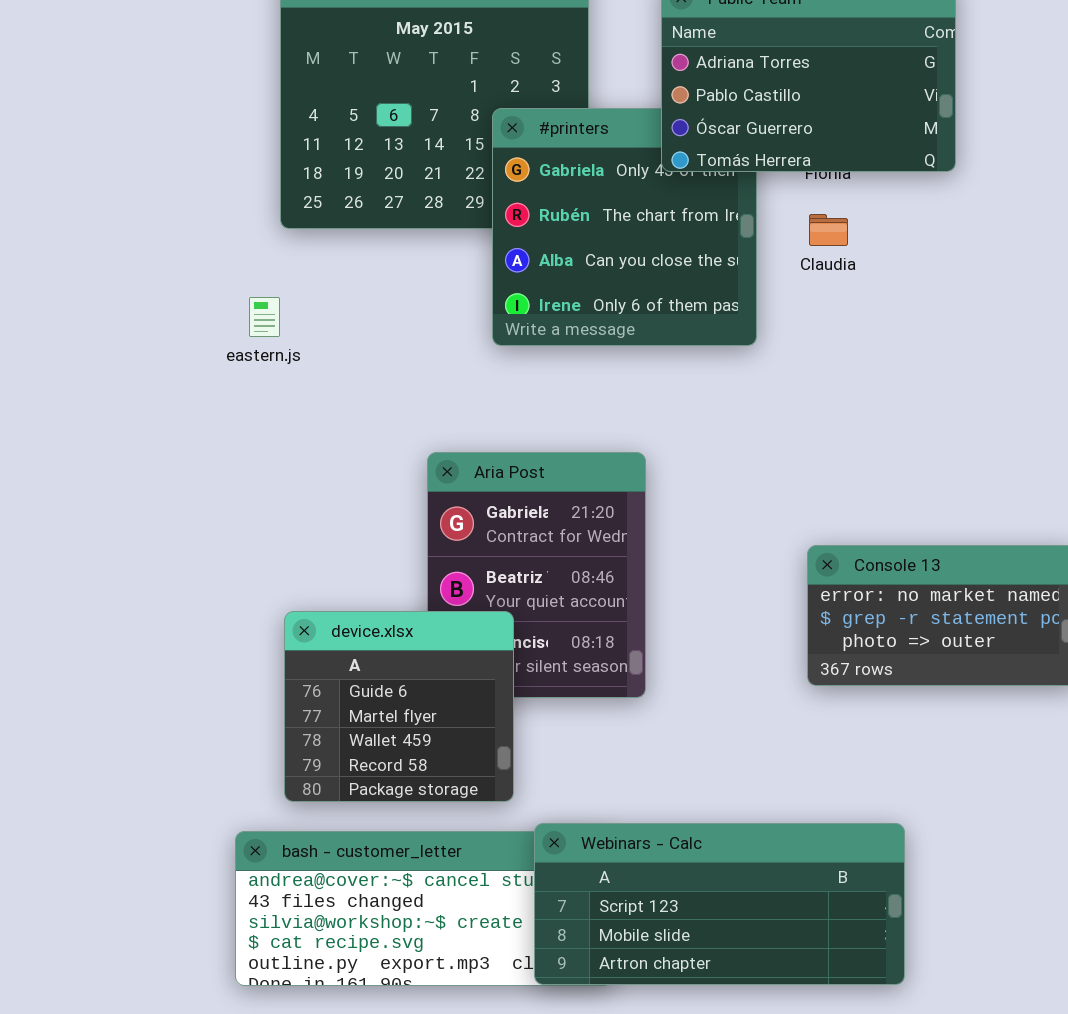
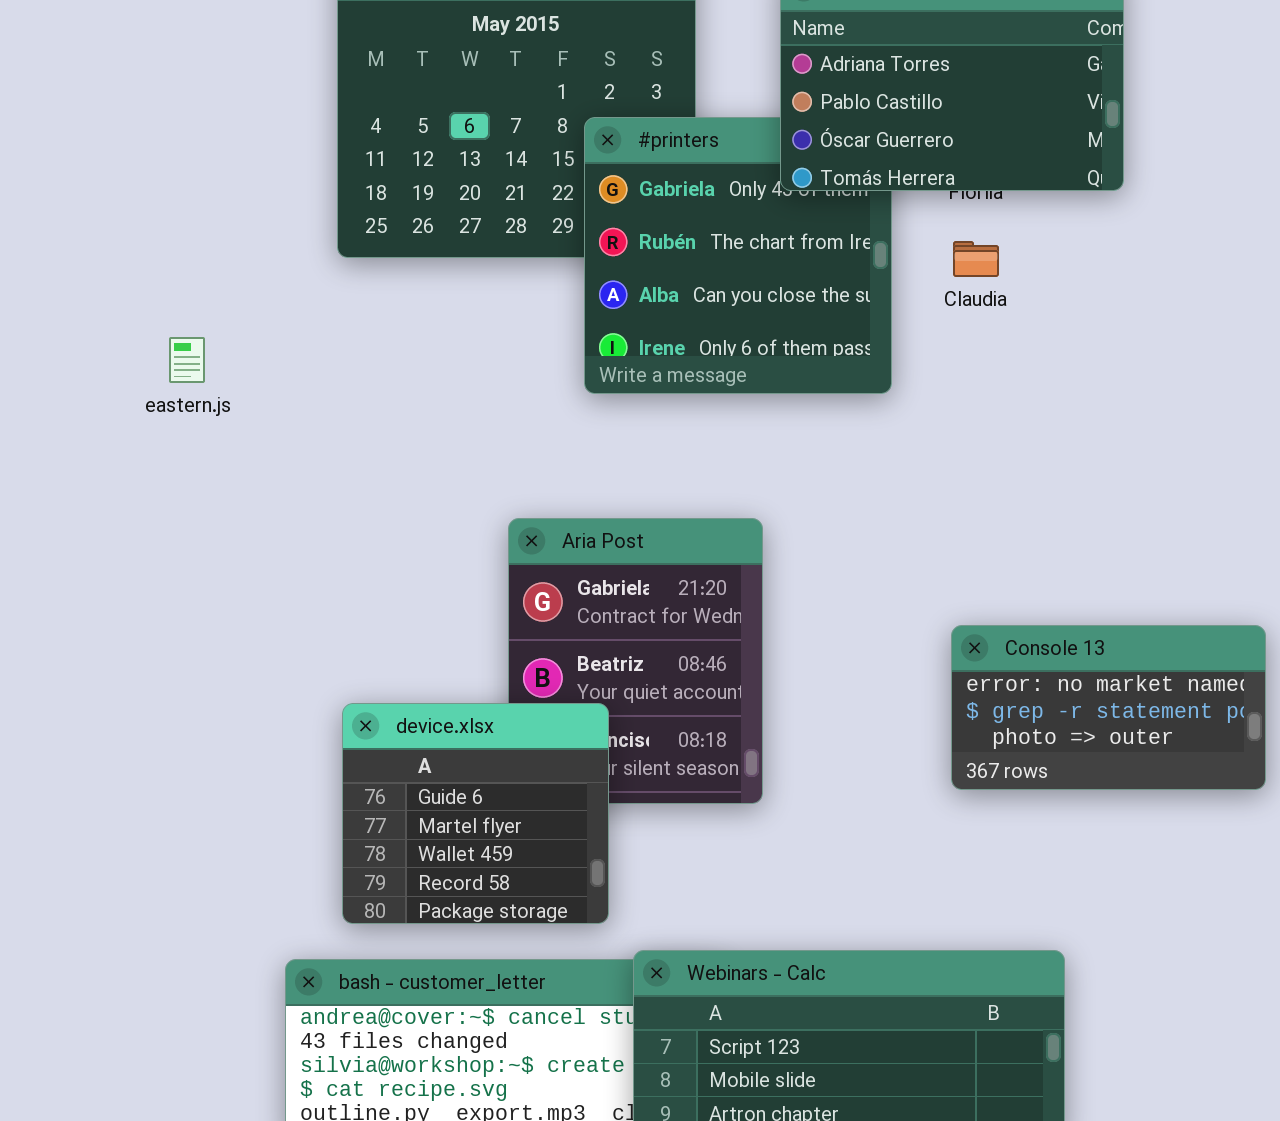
eastern.js: [249,297,280,337] -> [169,337,205,383], moved

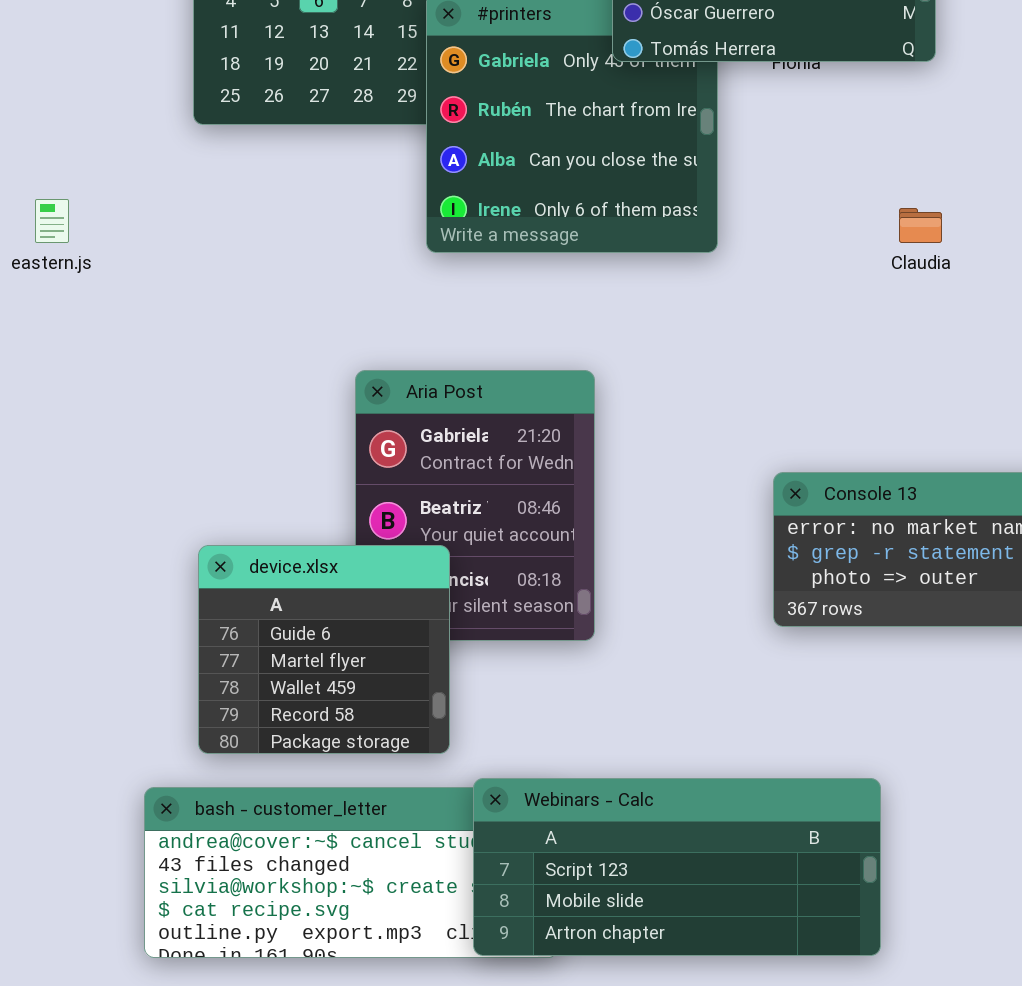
Claudia: [953,241,999,277] -> [899,208,942,243], moved

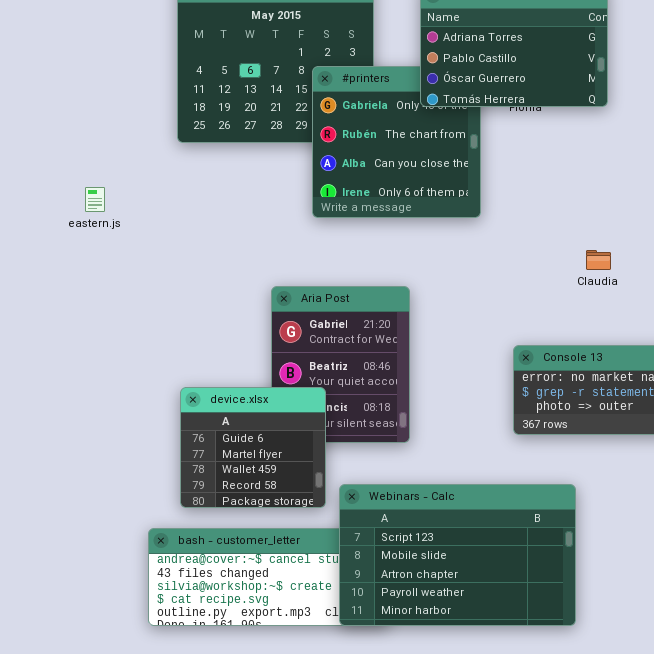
Claudia: [899,208,942,243] -> [586,250,611,270], moved
Webinars - Calc: [473,778,881,956] -> [339,484,576,626], resized

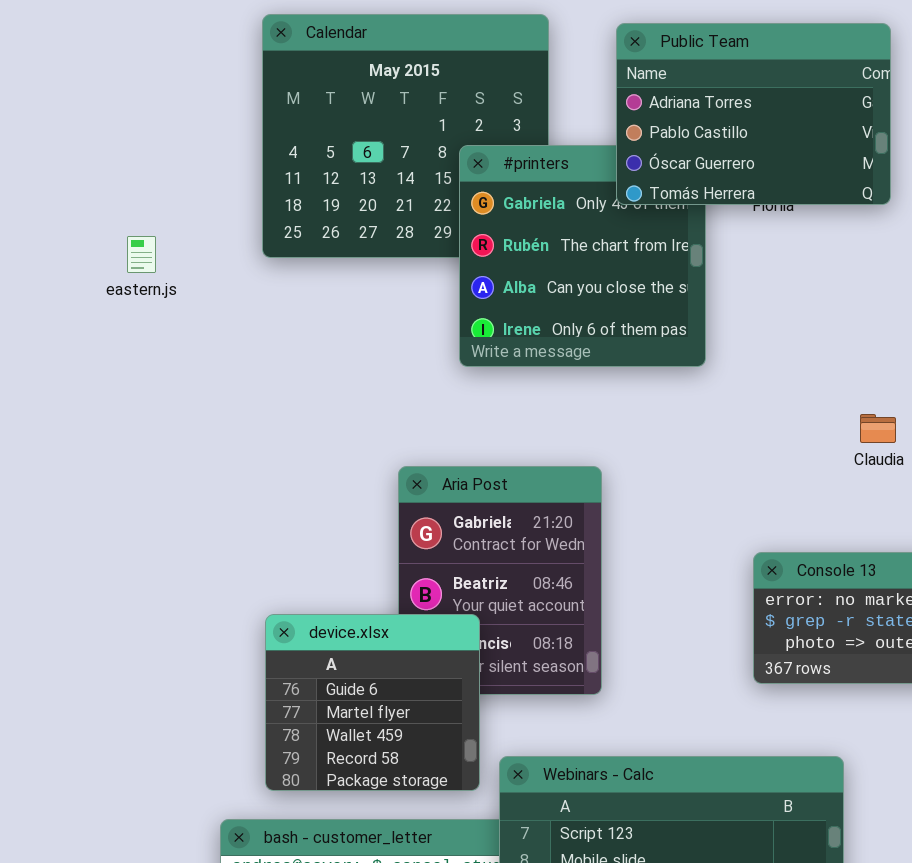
eastern.js: [85,187,105,212] -> [127,236,156,273], moved

